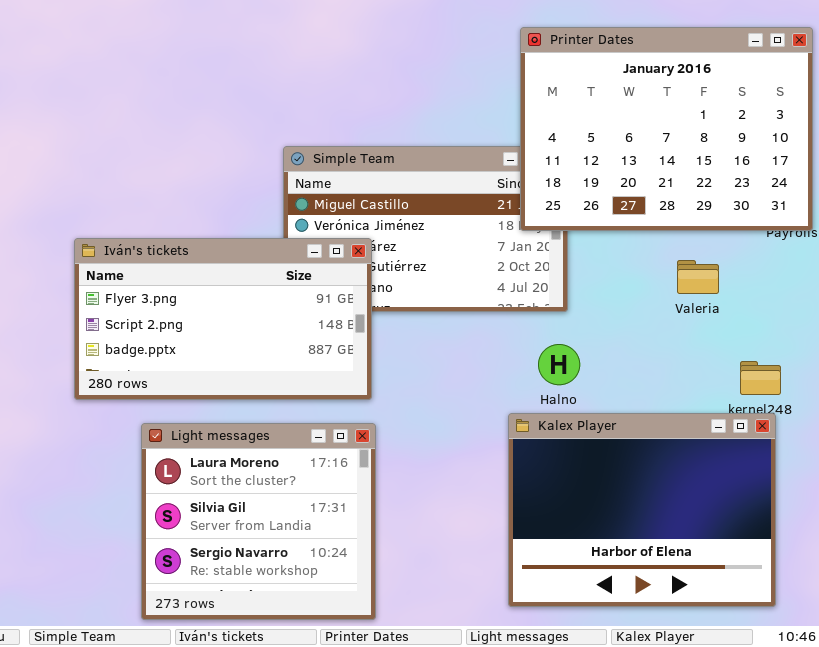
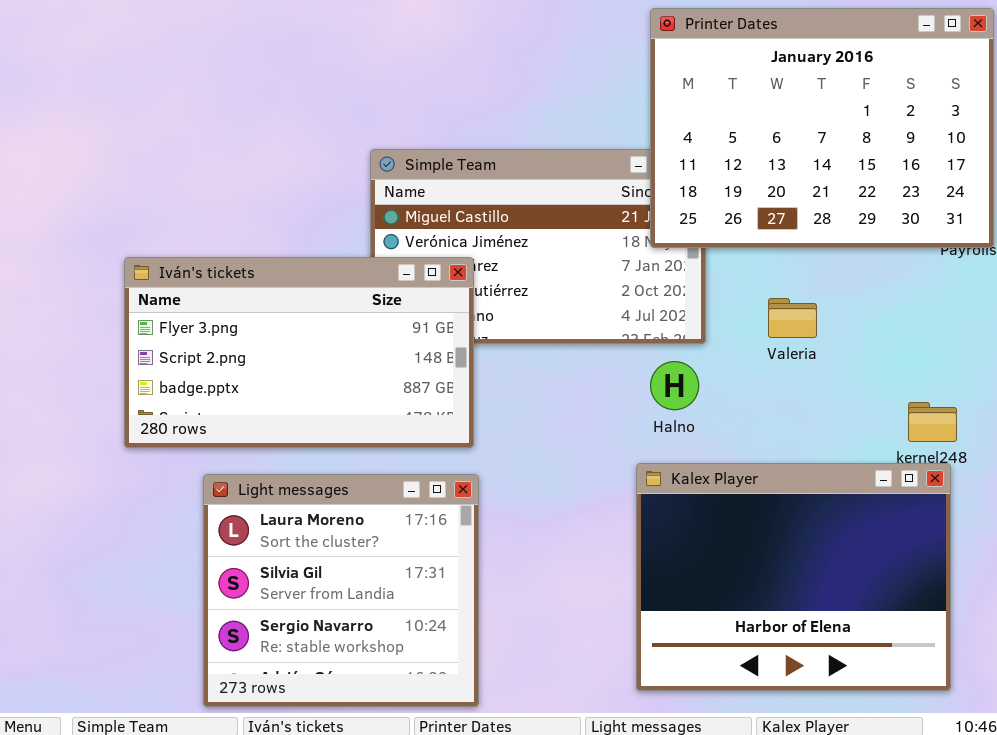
Valeria: [677,260,719,294] -> [768,298,817,338], moved
Halno: [538,344,580,385] -> [650,361,699,410], moved

